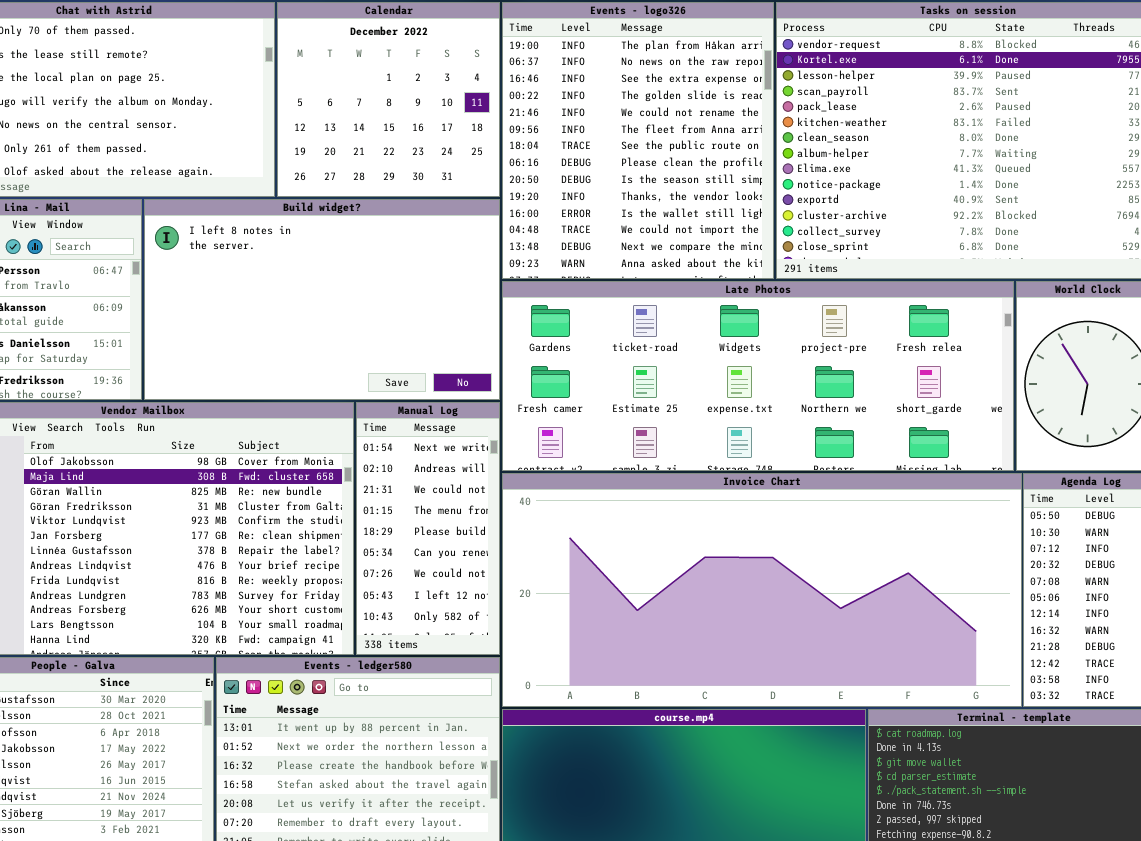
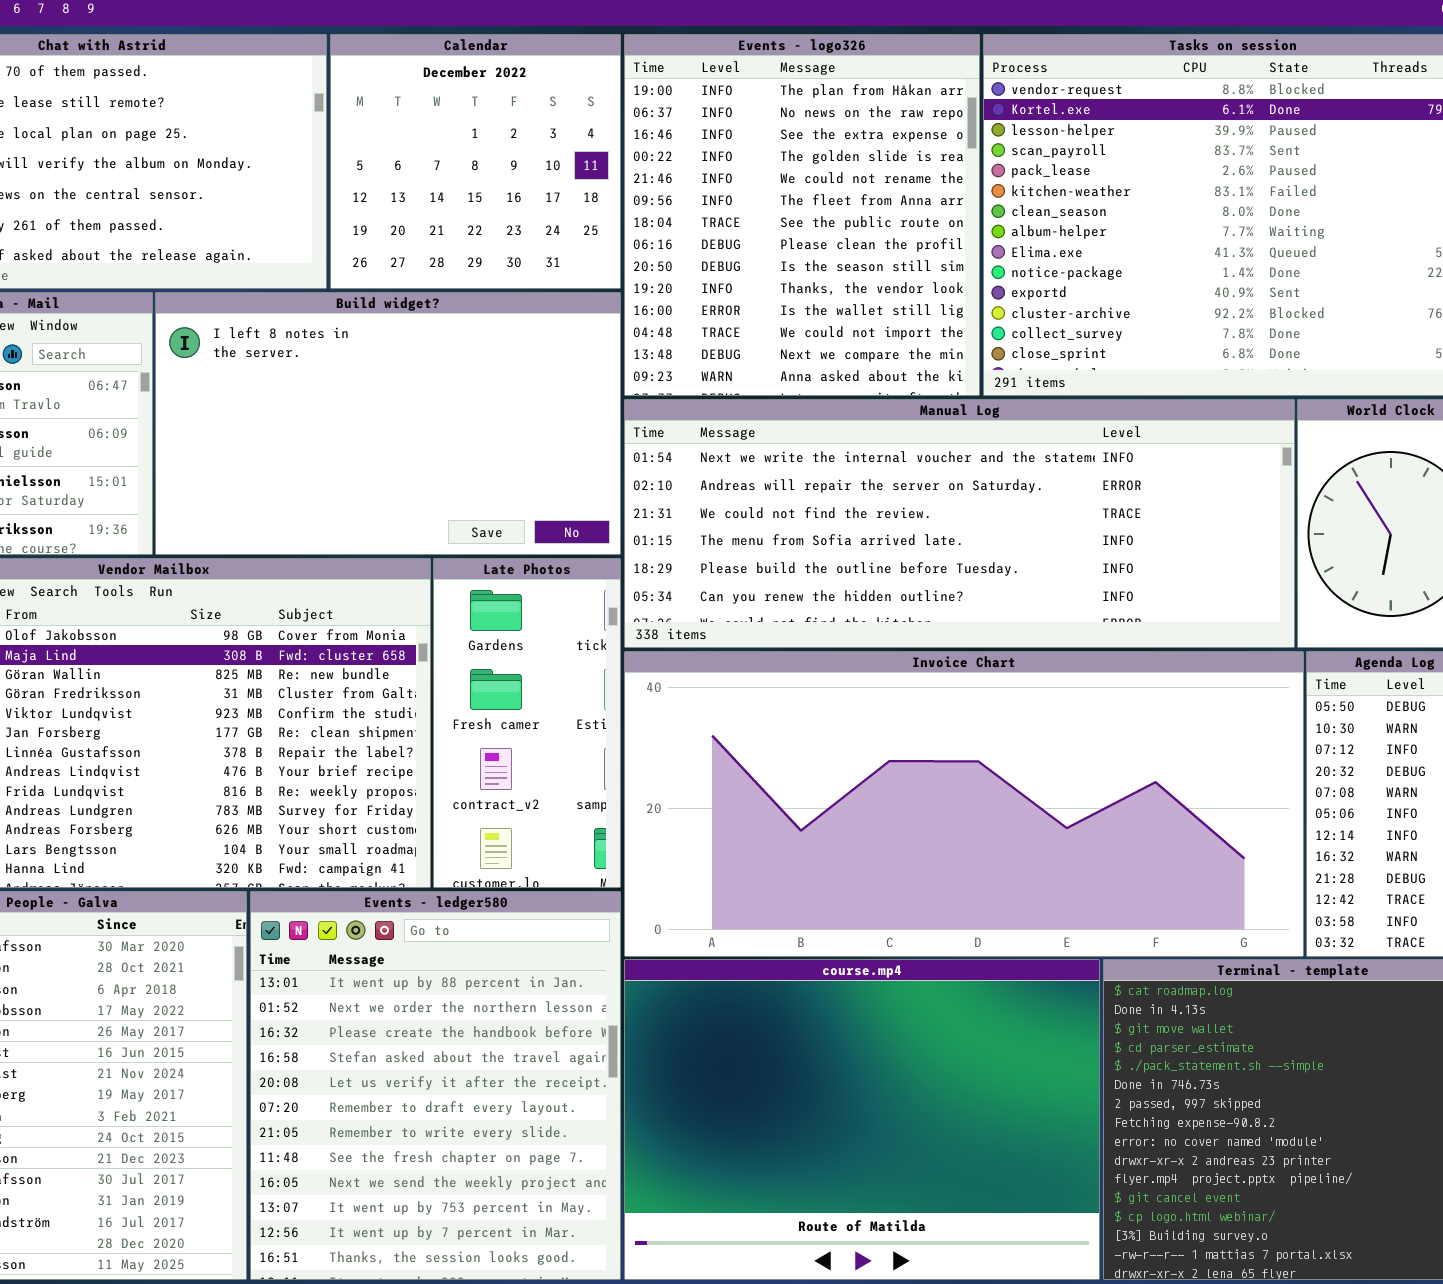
Late Photos: [502,281,1014,471] -> [433,558,621,888], moved, resized
Manual Log: [356,402,500,655] -> [624,399,1295,648], moved, resized

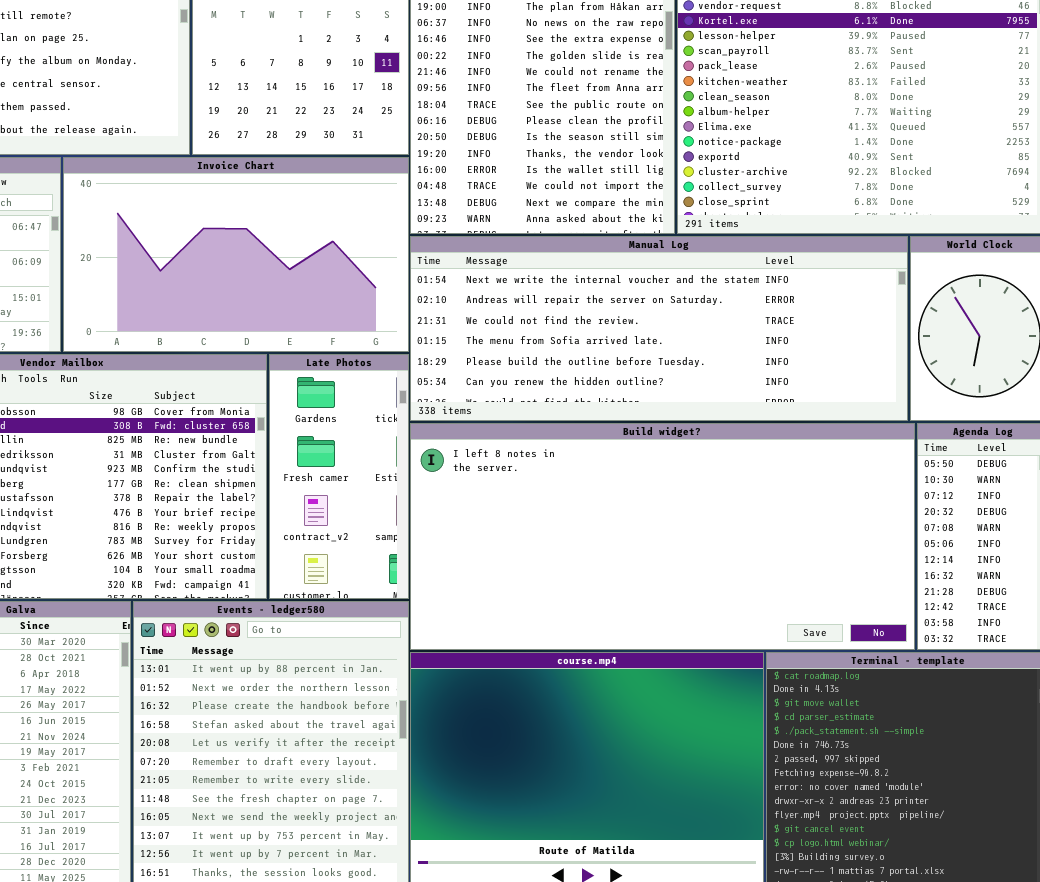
Build widget?: [155,292,621,555] -> [410,423,915,650], moved, resized
Invoice Chart: [624,651,1304,957] -> [63,157,409,352], moved, resized

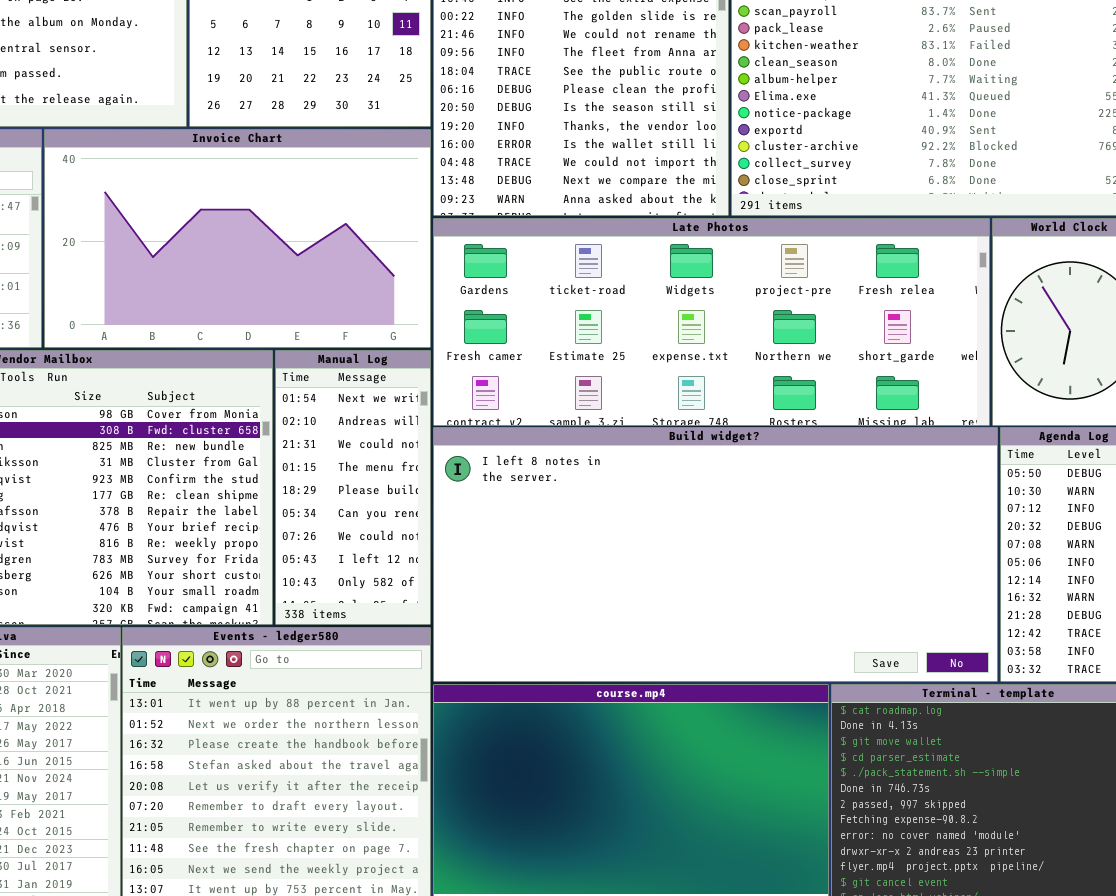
Manual Log: [410,236,908,421] -> [275,350,431,625], moved, resized
Late Photos: [269,354,409,599] -> [433,218,990,426], moved, resized

